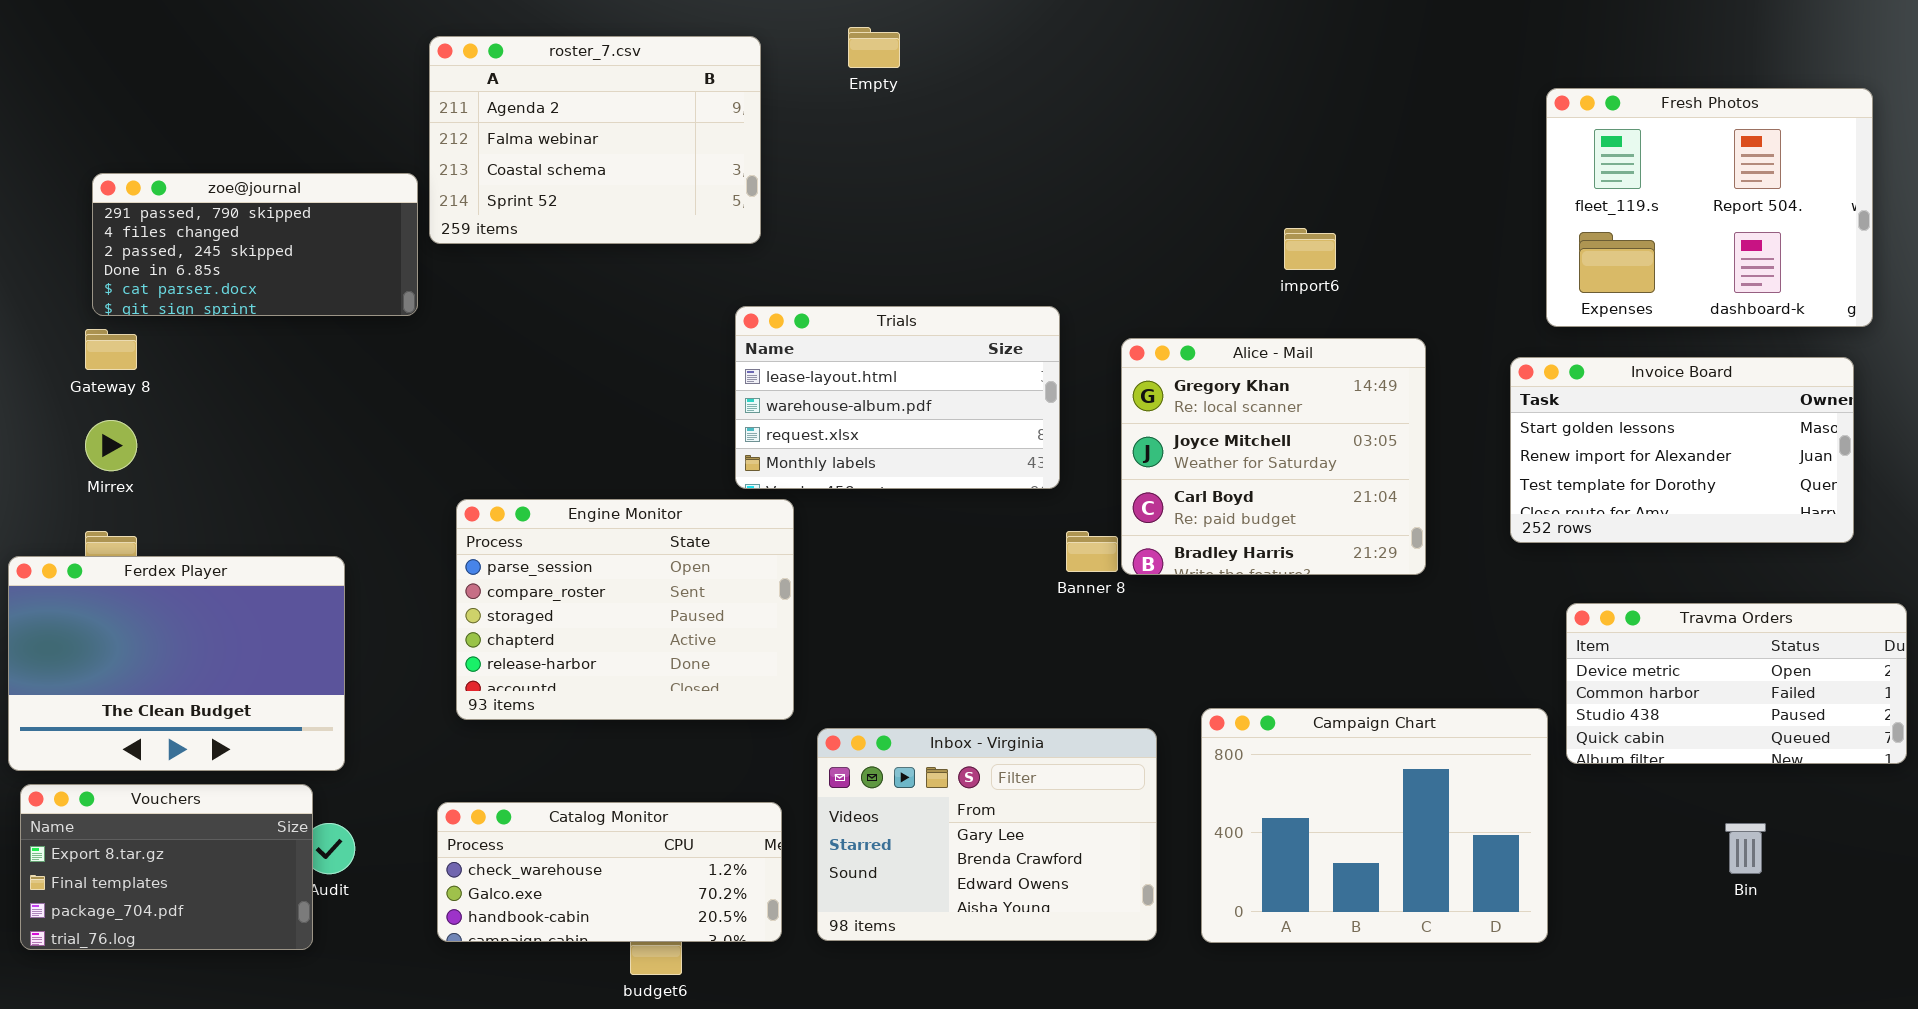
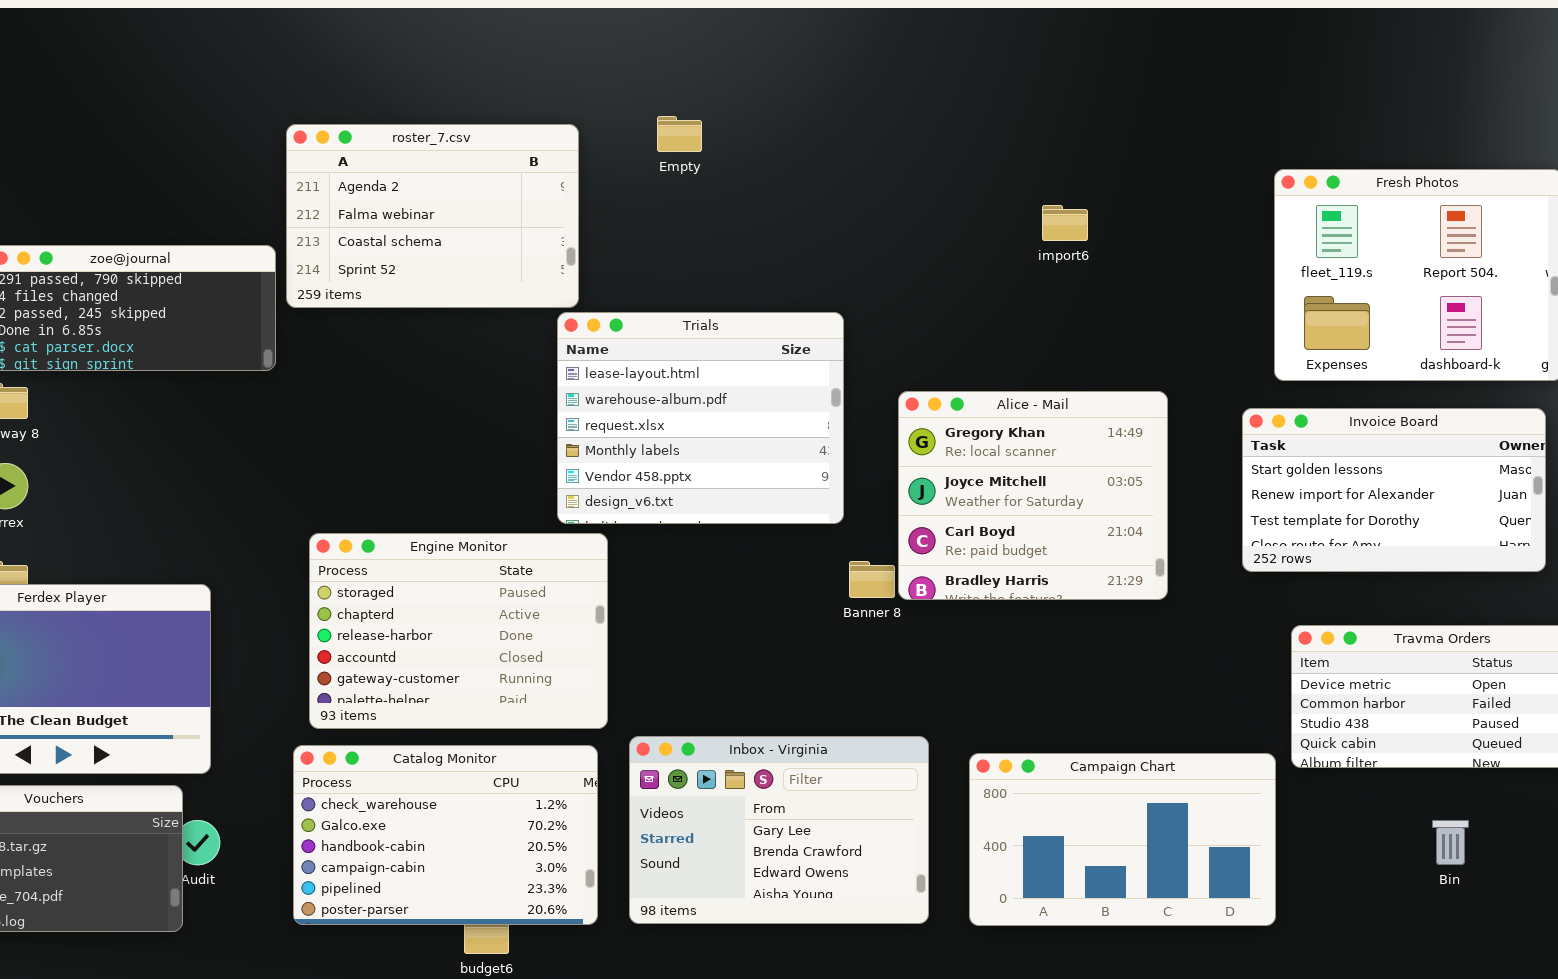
import6: [1284,228,1336,270] -> [1042,205,1088,241], moved
Trials: [735,306,1060,489] -> [557,312,844,524], resized
Engine Monitor: [456,499,794,720] -> [309,533,608,729], scrolled down 2 rows
Campaign Chart: [1201,708,1548,943] -> [969,753,1276,926], resized
Catalog Monitor: [437,802,782,942] -> [293,745,598,925], resized

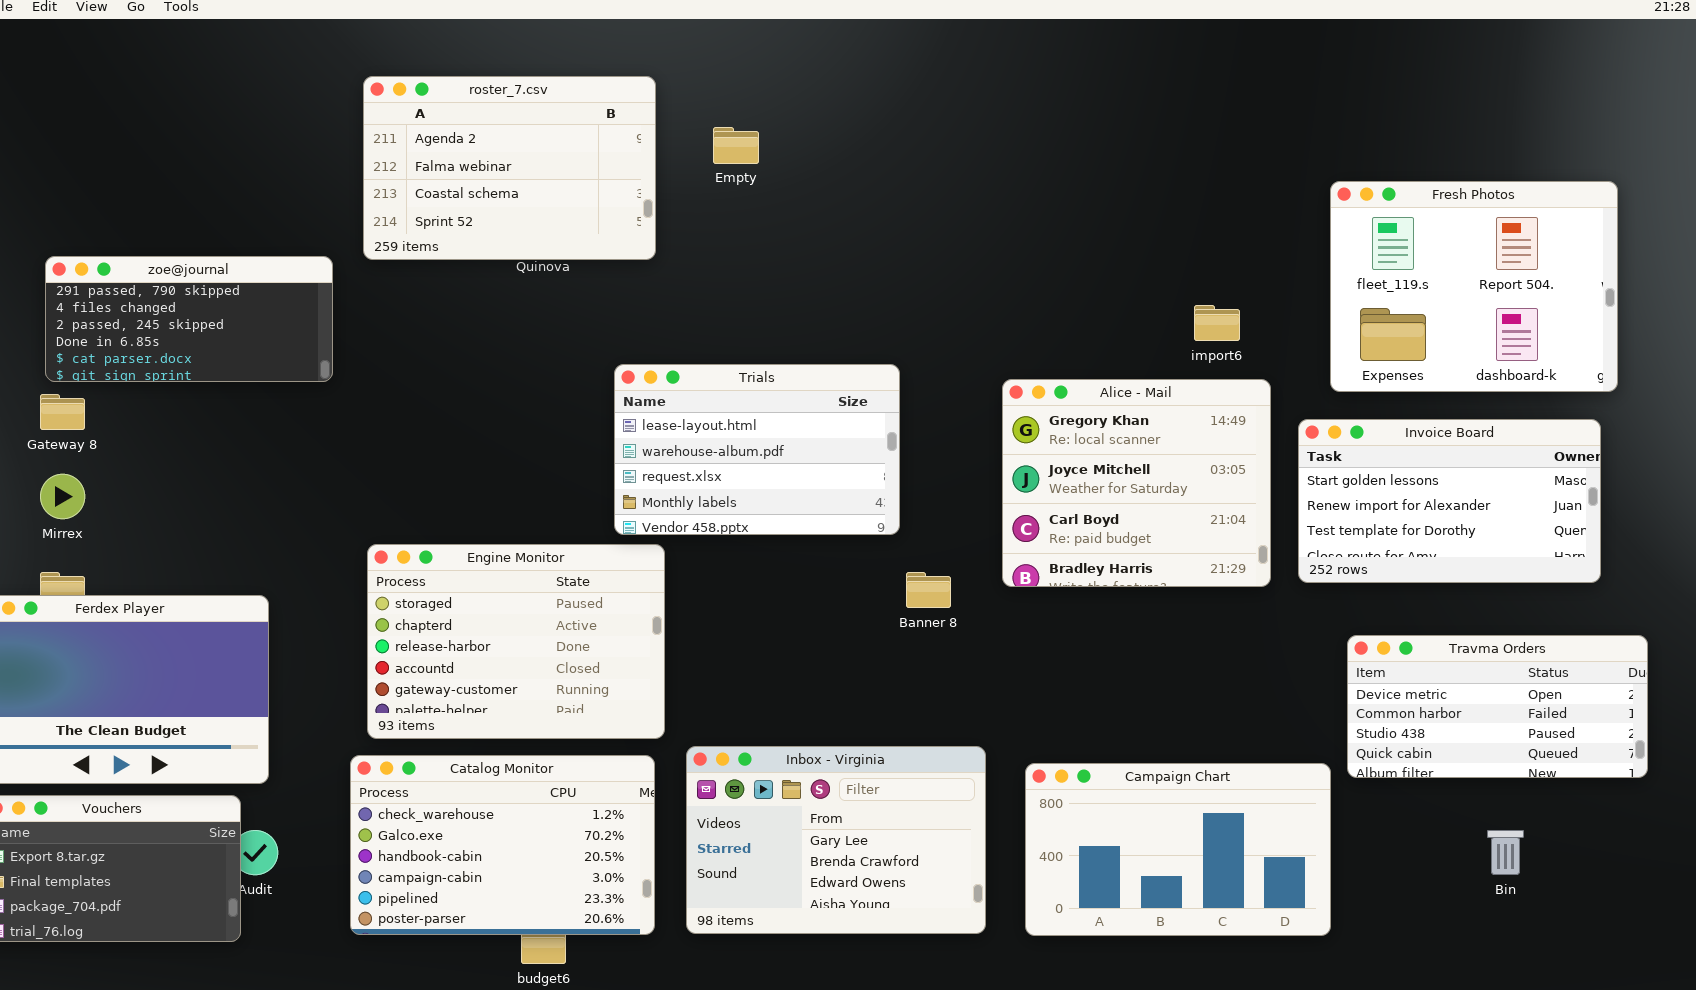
roster_7.csv: [286,124,579,308] -> [363,76,656,260], moved
import6: [1042,205,1088,241] -> [1194,305,1240,341], moved
Trials: [557,312,844,524] -> [614,364,900,535], resized
Alice - Mail: [898,391,1168,600] -> [1002,379,1271,587], moved

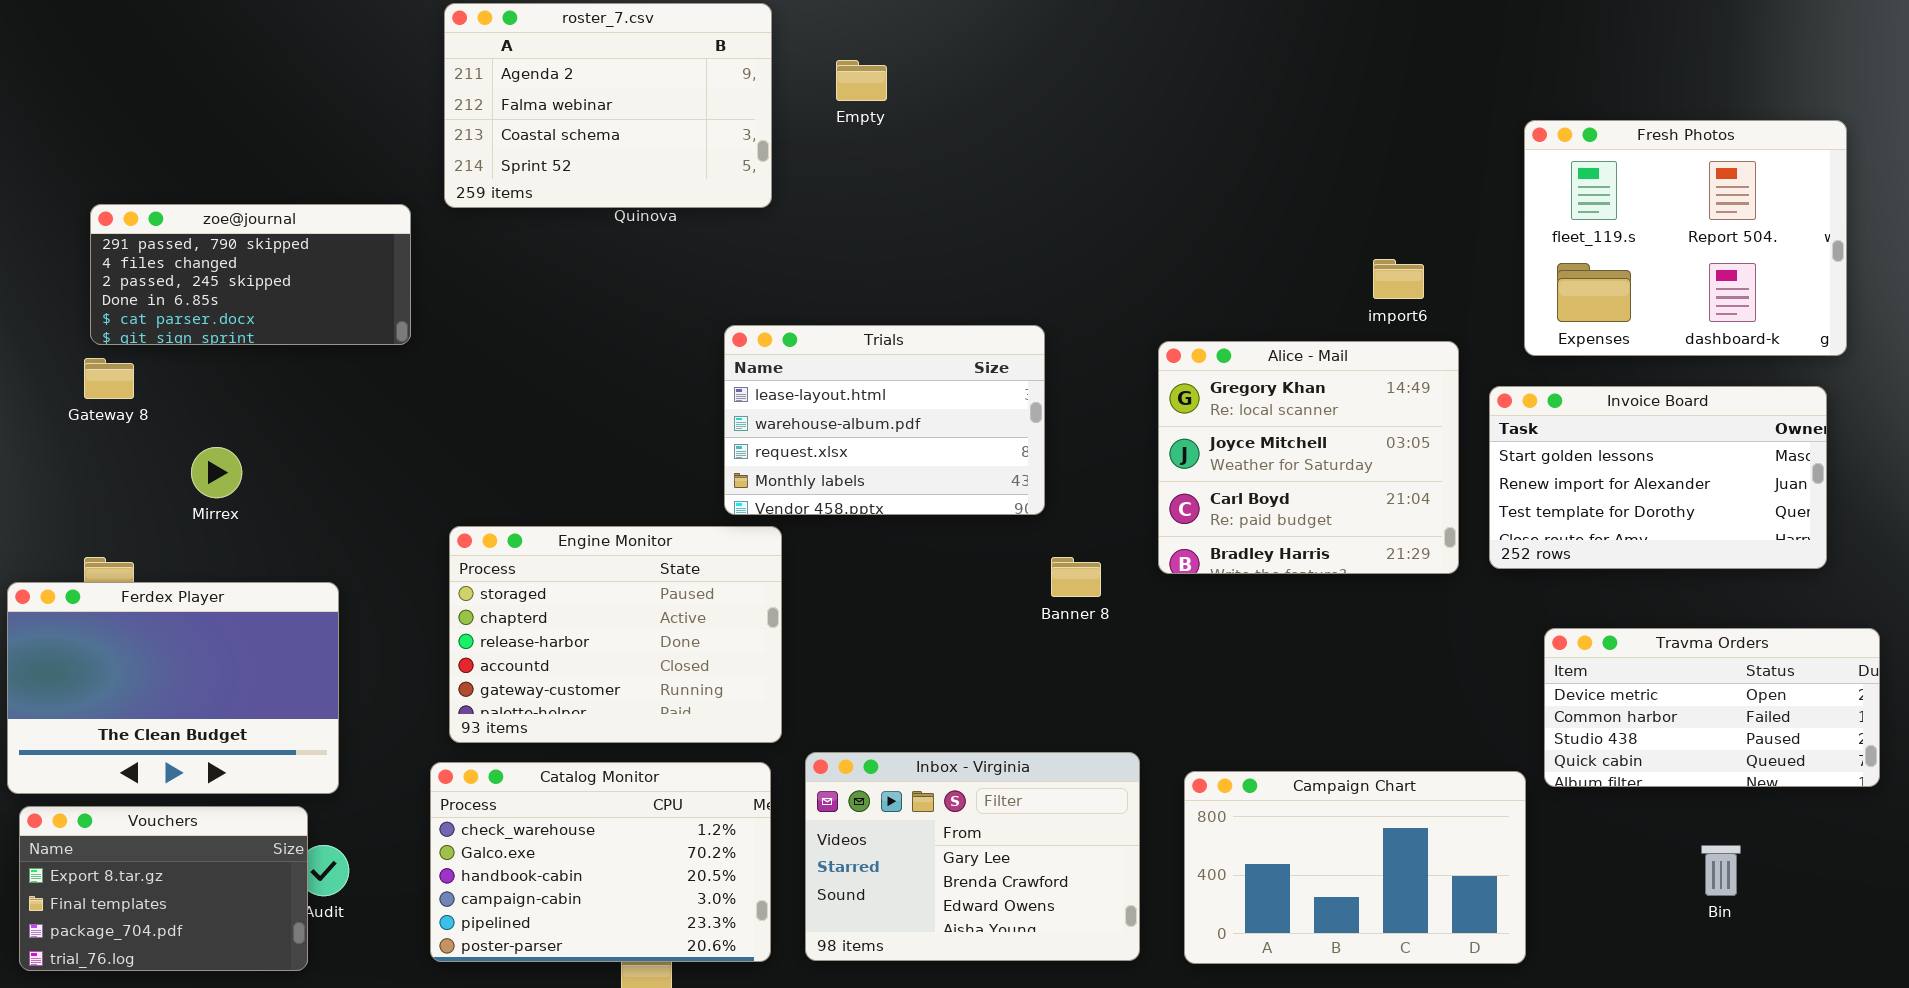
Mirrex: [40,474,85,519] -> [191,447,242,498], moved

